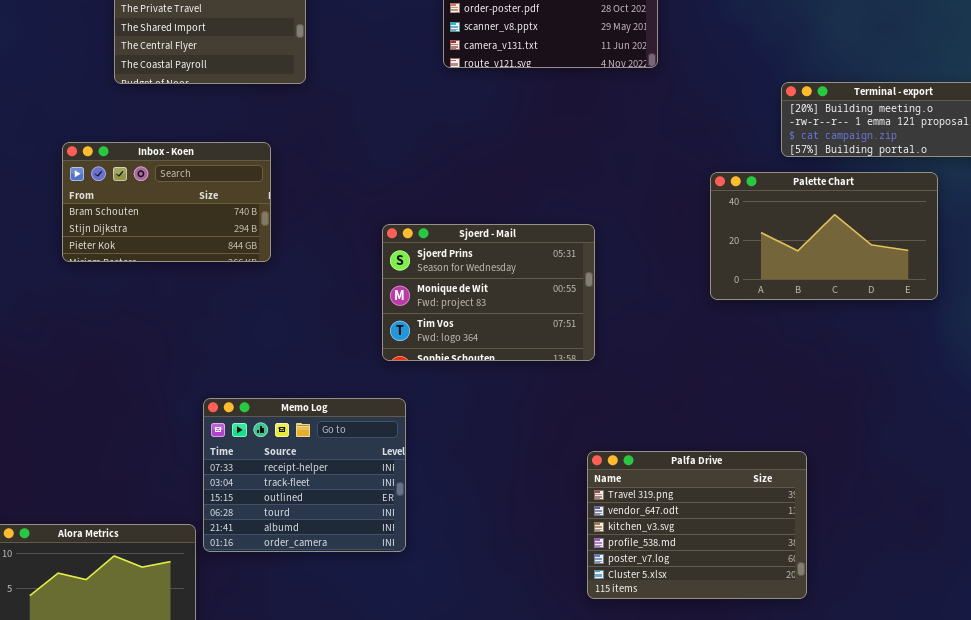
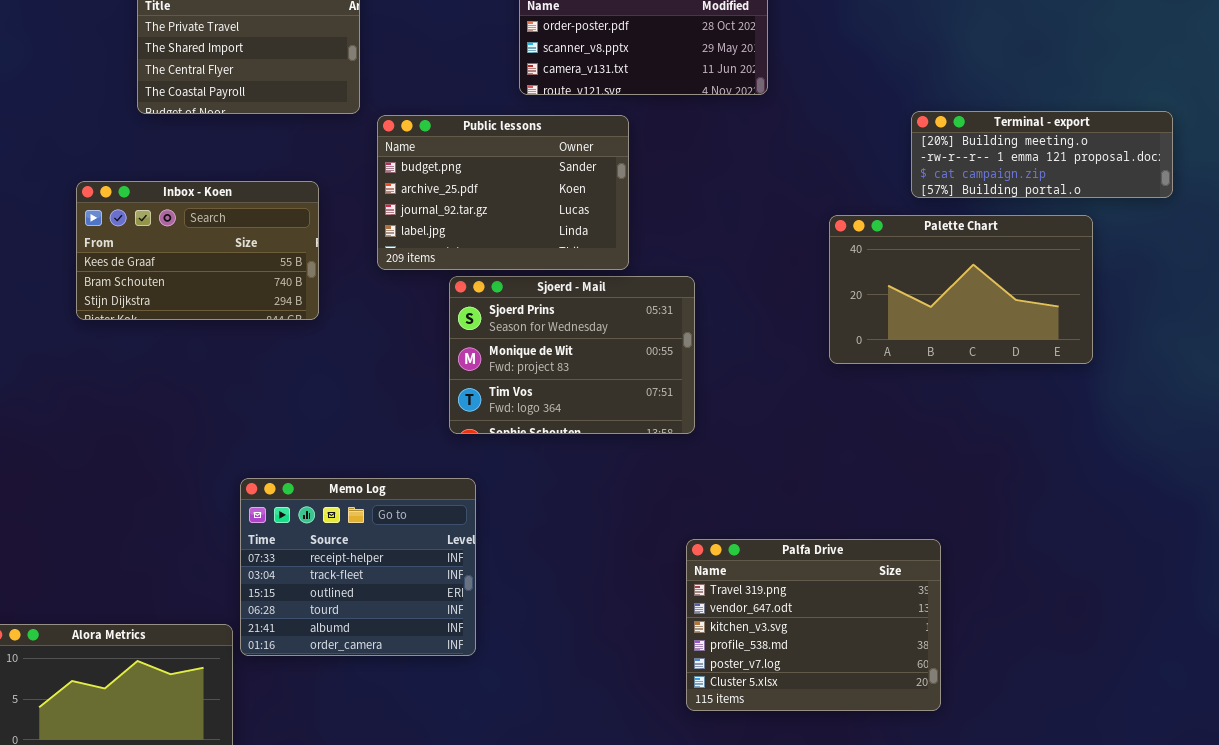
Public lessons: none -> [377,115,629,270], opened
Inbox - Koen: [62,142,271,262] -> [76,181,319,320], scrolled up 1 row

